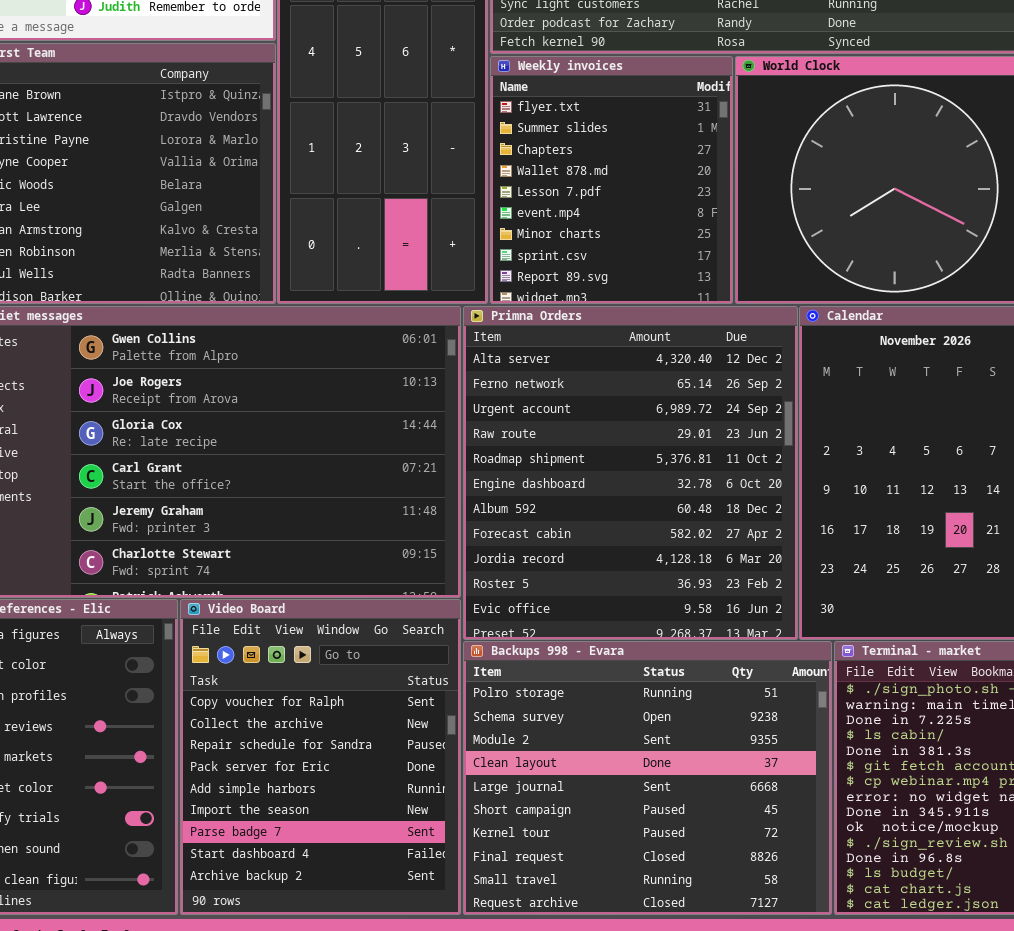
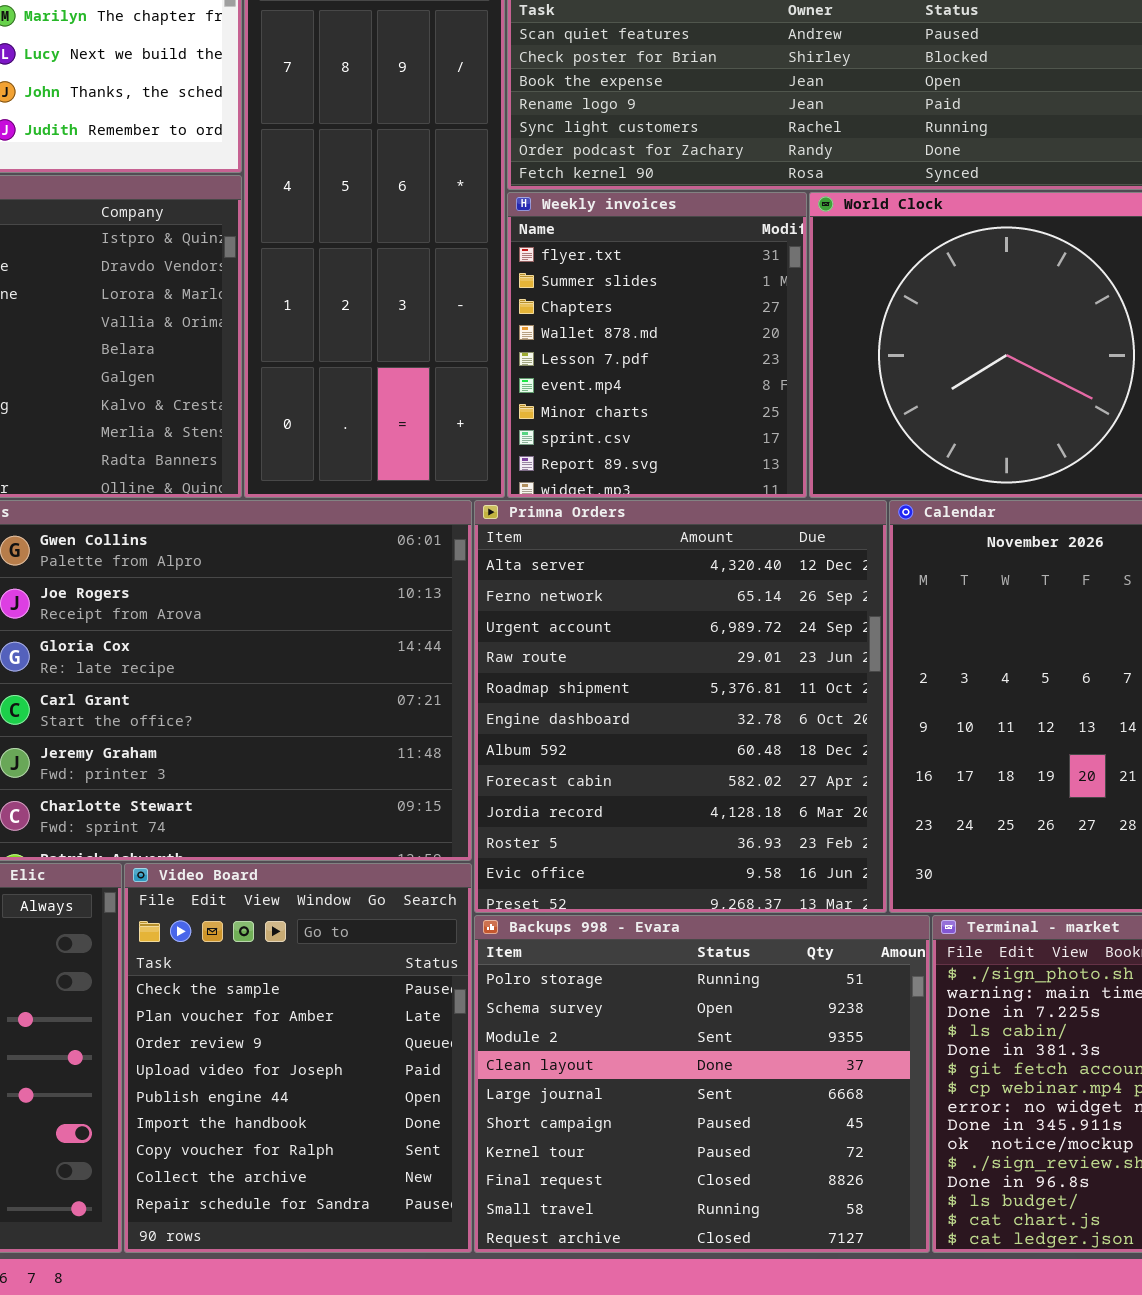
Video Board: [180,599,461,915] -> [124,863,472,1253], scrolled up 6 rows

